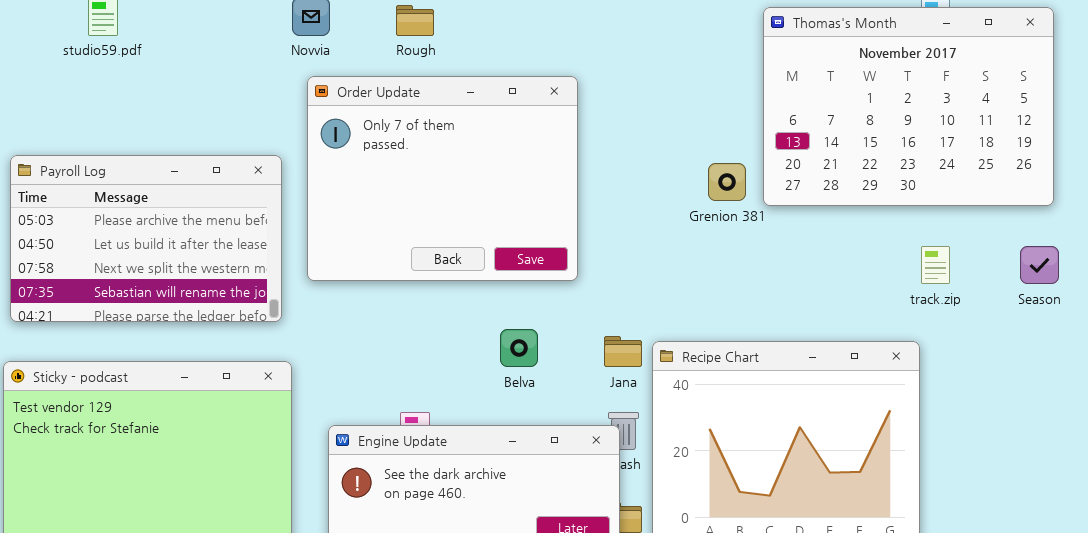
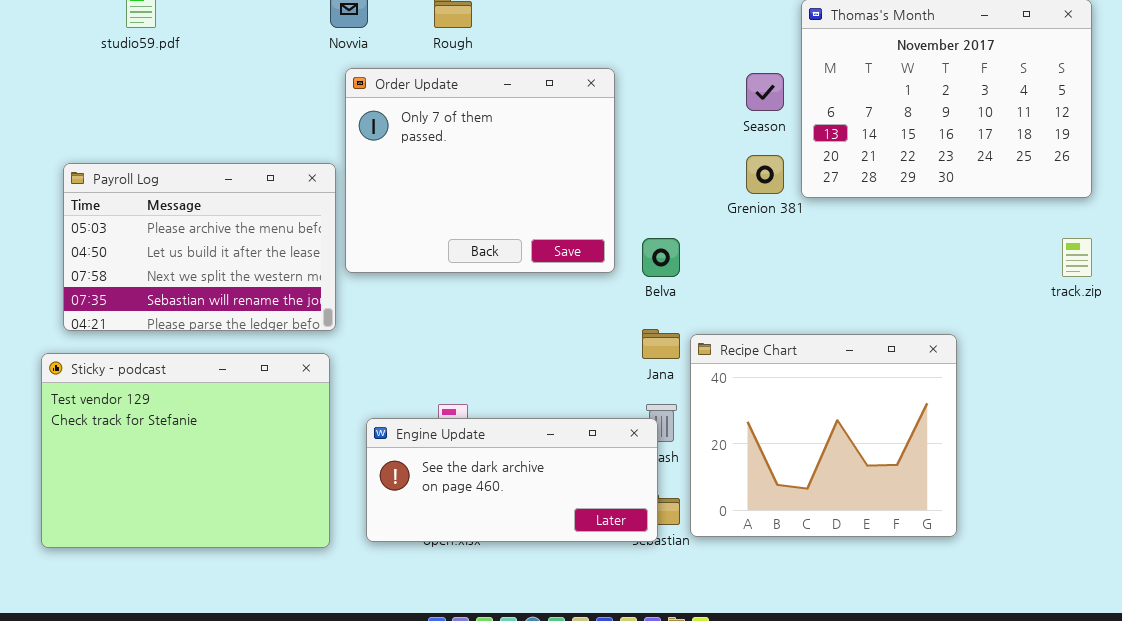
Payroll Log: [10,155,282,322] -> [63,163,336,331], moved
track.zip: [921,246,950,284] -> [1062,238,1092,277], moved
Season: [1020,246,1059,284] -> [746,73,784,111], moved
Belva: [500,329,538,367] -> [642,238,680,277], moved

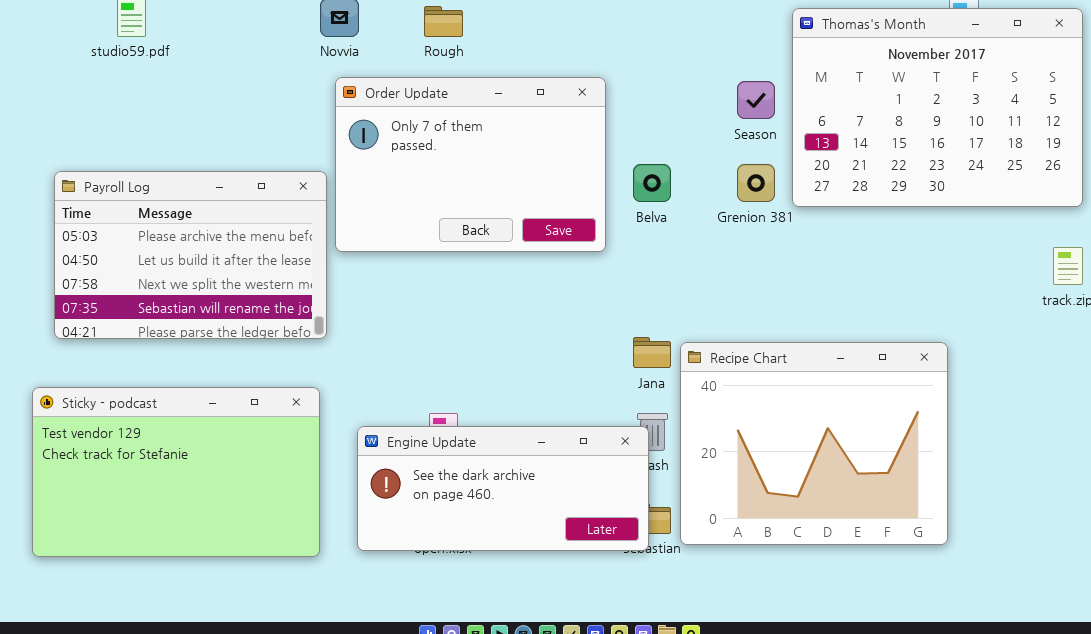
Order Update: [345,68,615,273] -> [335,77,606,252], resized
Belva: [642,238,680,277] -> [633,164,671,202], moved
Sticky - podcast: [41,353,330,548] -> [32,387,320,557], resized

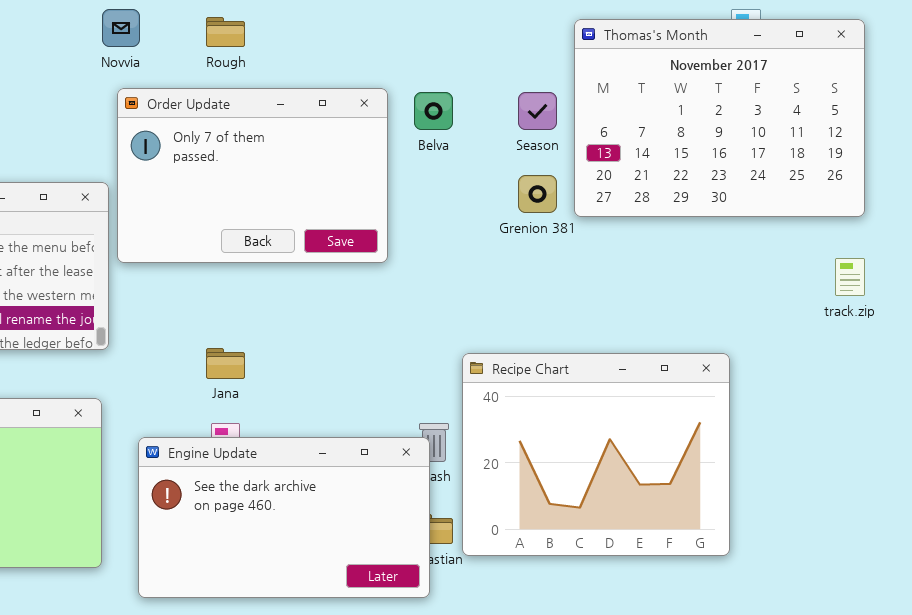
Belva: [633,164,671,202] -> [414,92,453,130], moved
Jana: [633,337,671,368] -> [206,348,245,379], moved
Engine Update: [357,426,649,551] -> [138,437,430,598], resized

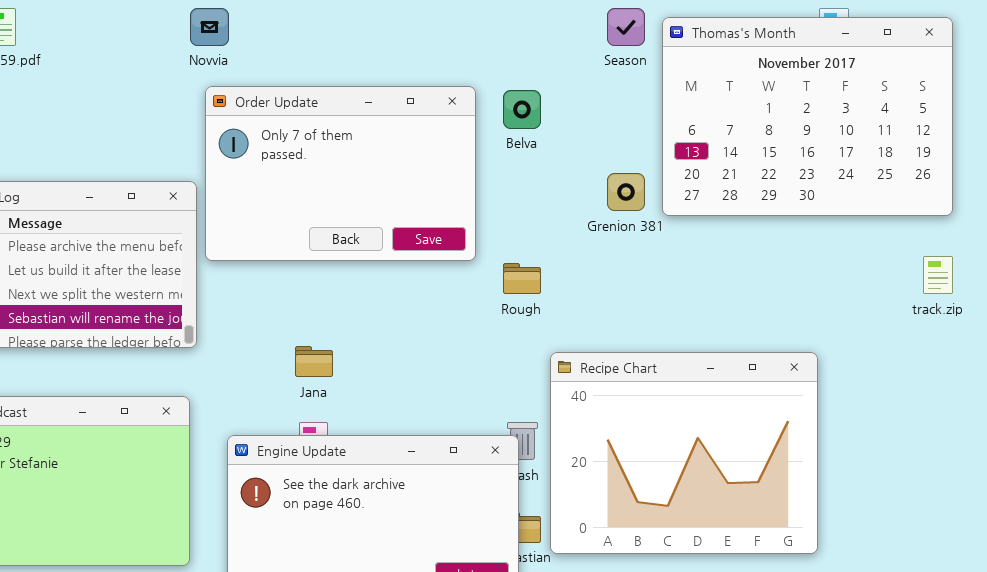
Rough: [206,17,245,47] -> [503,263,541,294], moved
Season: [518,92,557,130] -> [607,8,645,46], moved

